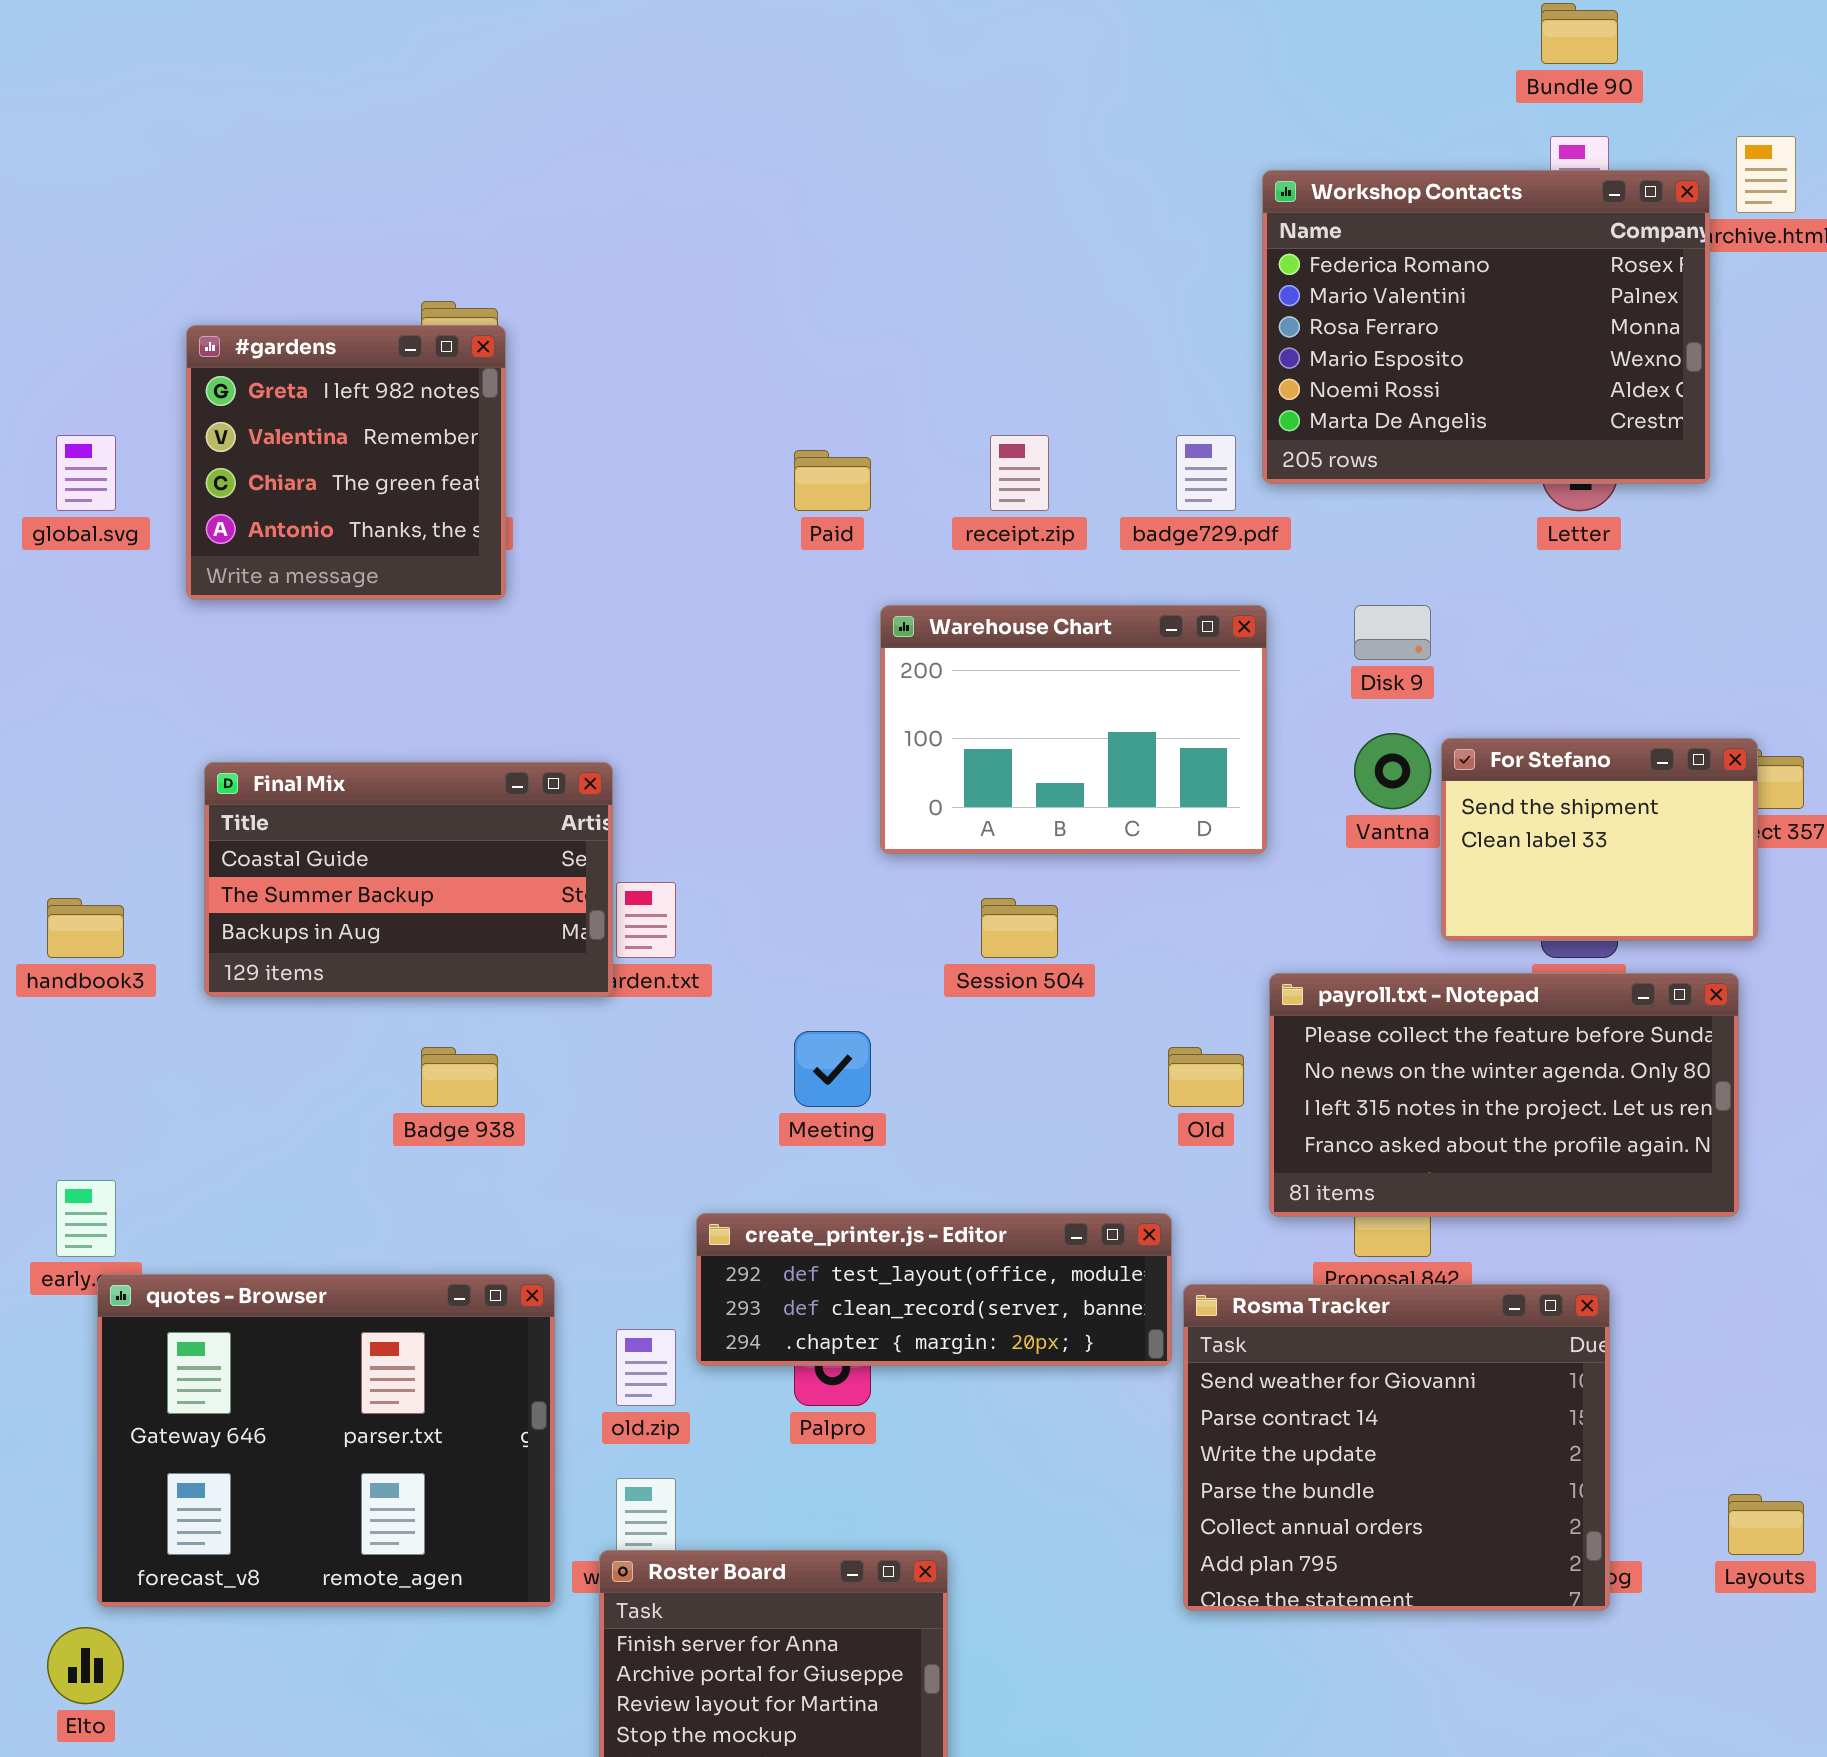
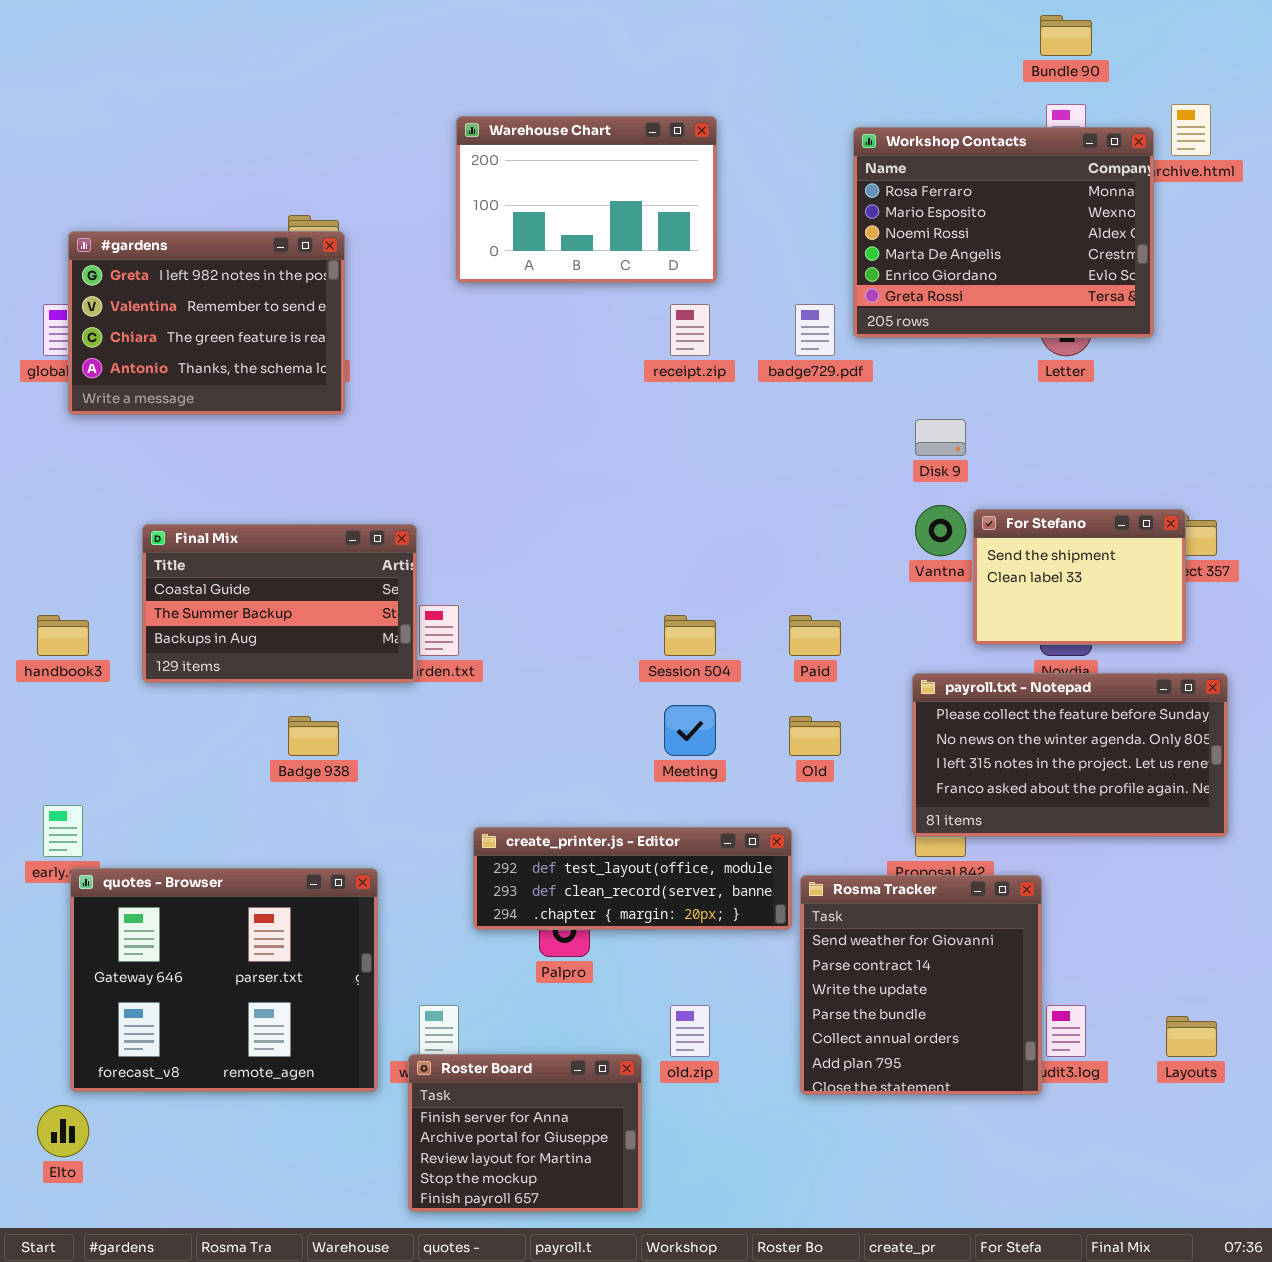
Workshop Contacts: [1262,170,1710,484] -> [853,127,1154,338], scrolled down 2 rows
#gardens: [186,325,506,600] -> [68,231,345,415], resized
Paid: [794,450,871,511] -> [789,615,841,656], moved
Warehouse Chart: [880,605,1267,854] -> [456,116,717,283], moved
payroll.txt - Notepad: [1269,973,1739,1217] -> [912,673,1228,837], moved
Meeting: [794,1031,871,1107] -> [664,705,716,756], moved
Rosma Tracker: [1183,1284,1610,1611] -> [800,875,1042,1095], resized
old.zip: [616,1329,676,1406] -> [670,1005,710,1057], moved

